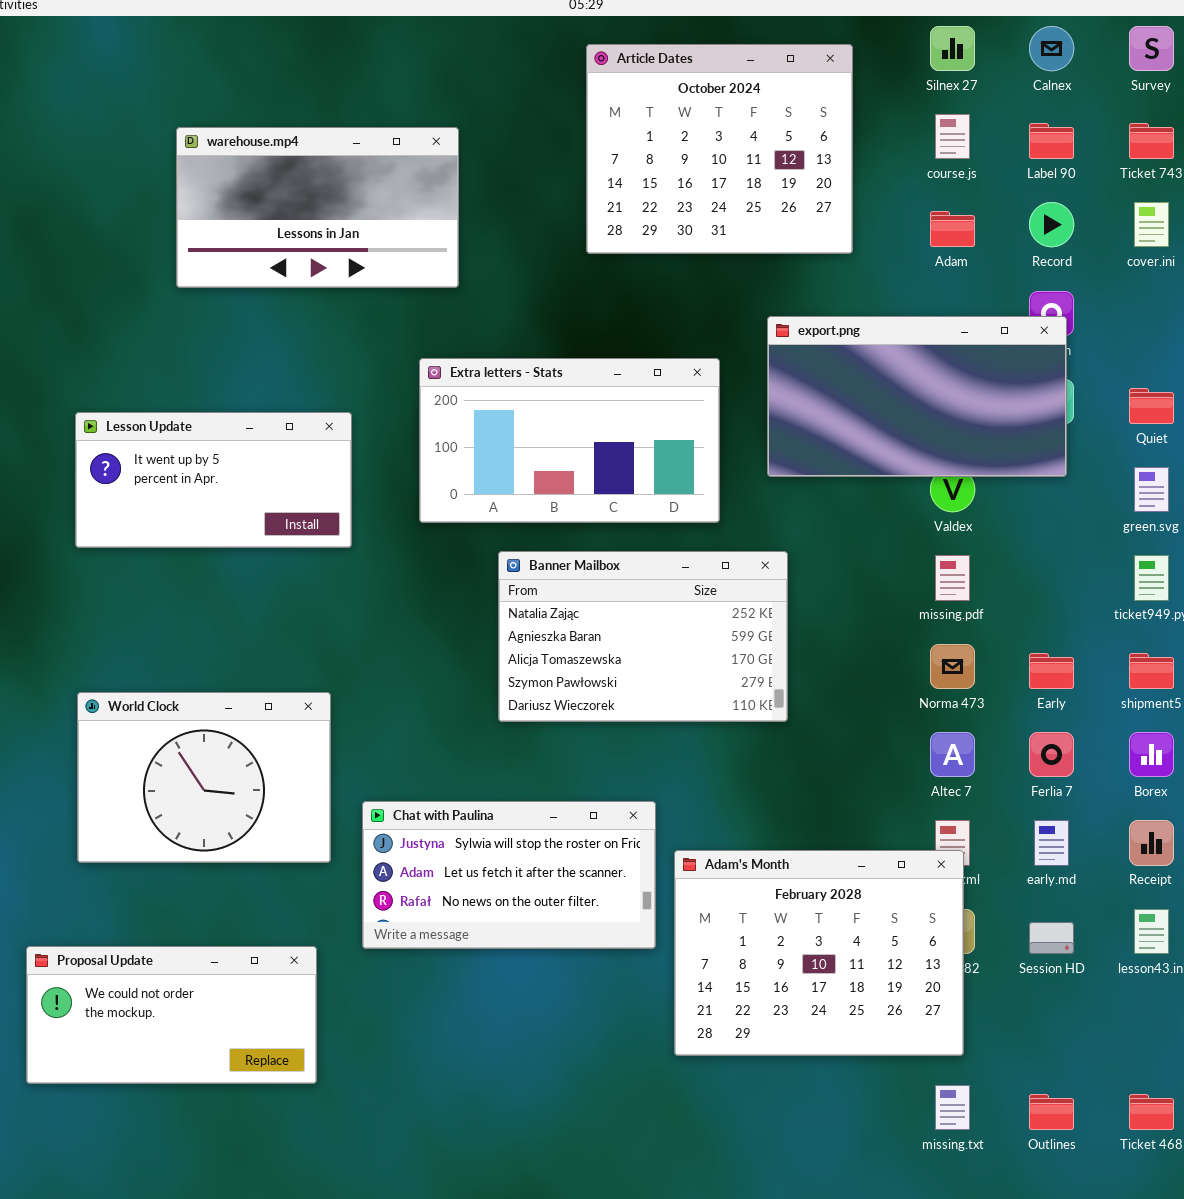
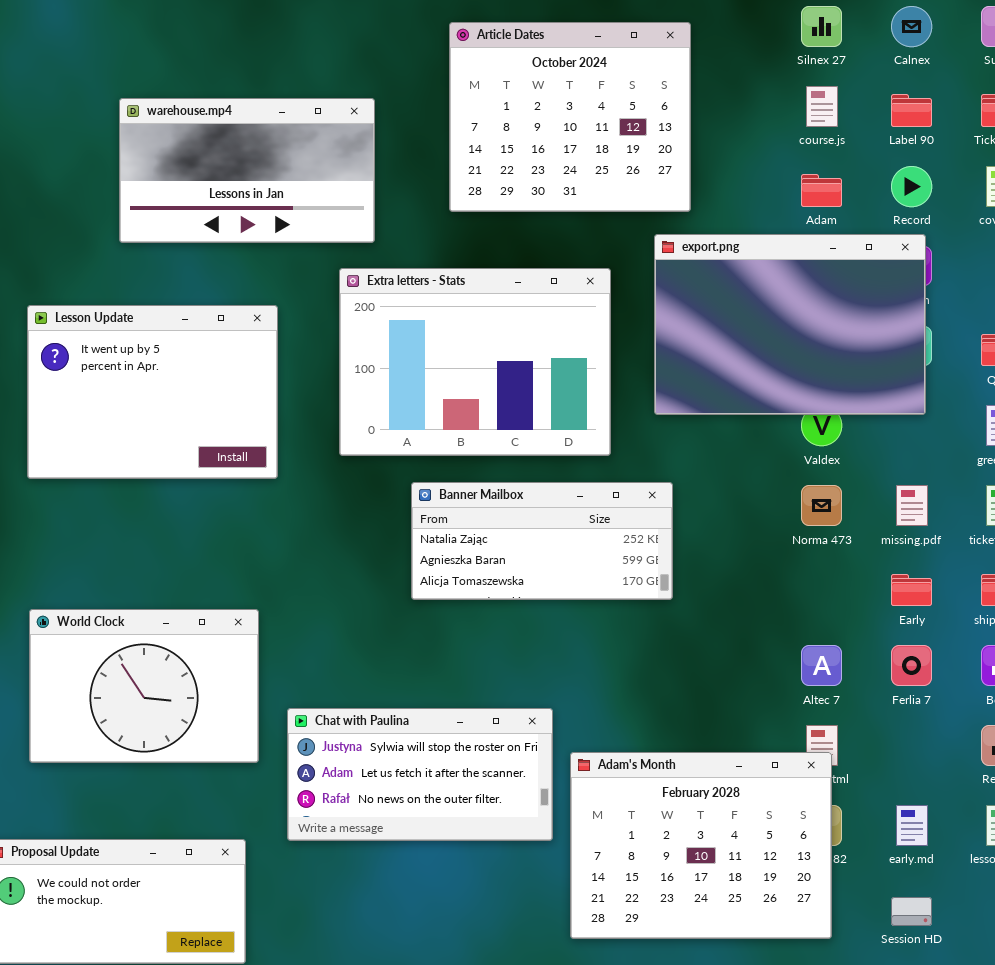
Article Dates: [586,44,853,254] -> [449,22,691,212], moved
export.png: [767,316,1067,477] -> [654,234,926,415], resized
Extra letters - Stats: [419,358,720,523] -> [339,268,611,456], resized
Lesson Update: [75,412,352,548] -> [27,305,278,479], resized
Banner Mailbox: [498,551,788,722] -> [411,482,673,600], resized
missing.pdf: [935,555,970,601] -> [896,485,928,526], moved
Norma 473: [930,644,975,689] -> [801,485,842,526], moved
early.md: [1034,820,1069,866] -> [896,805,928,846], moved
Session HD: [1029,922,1074,954] -> [891,897,932,926], moved

